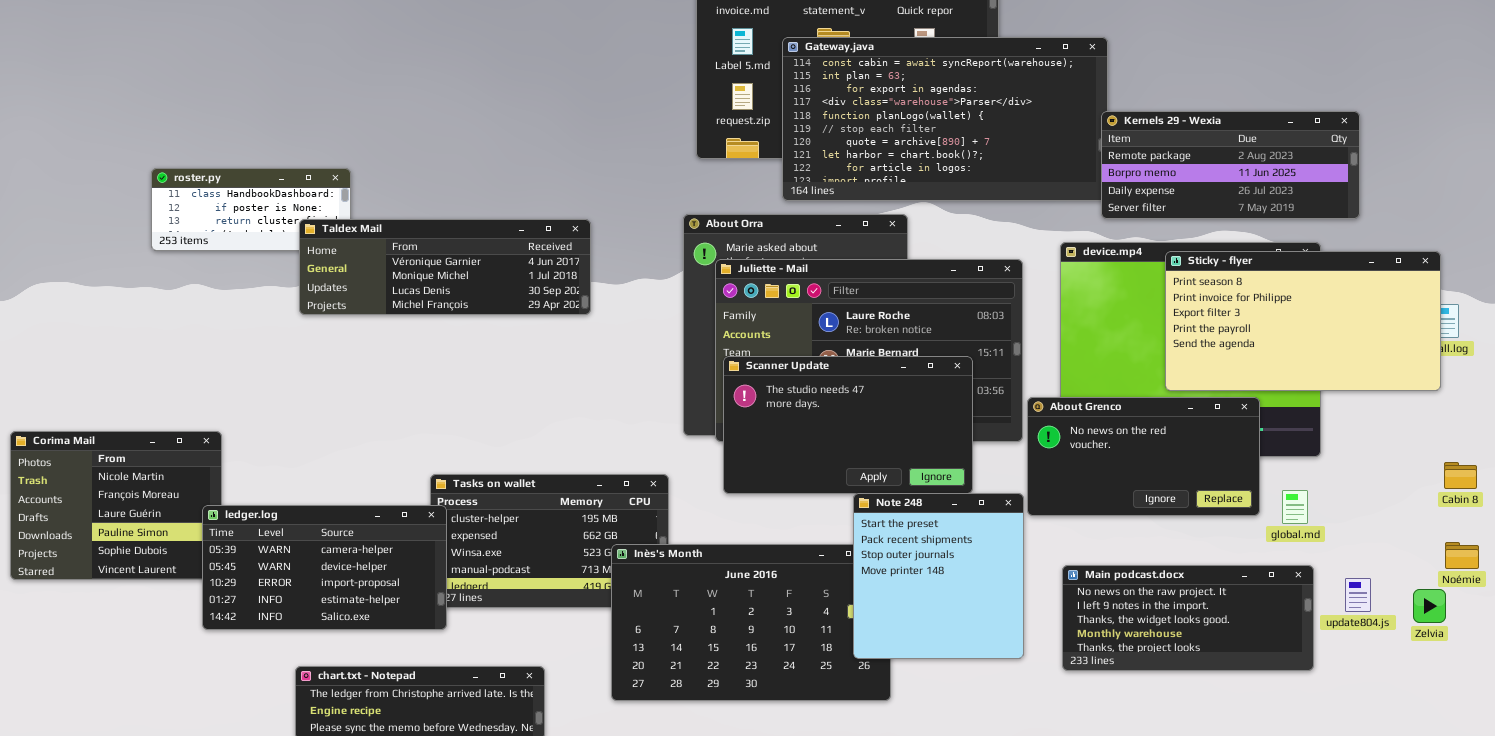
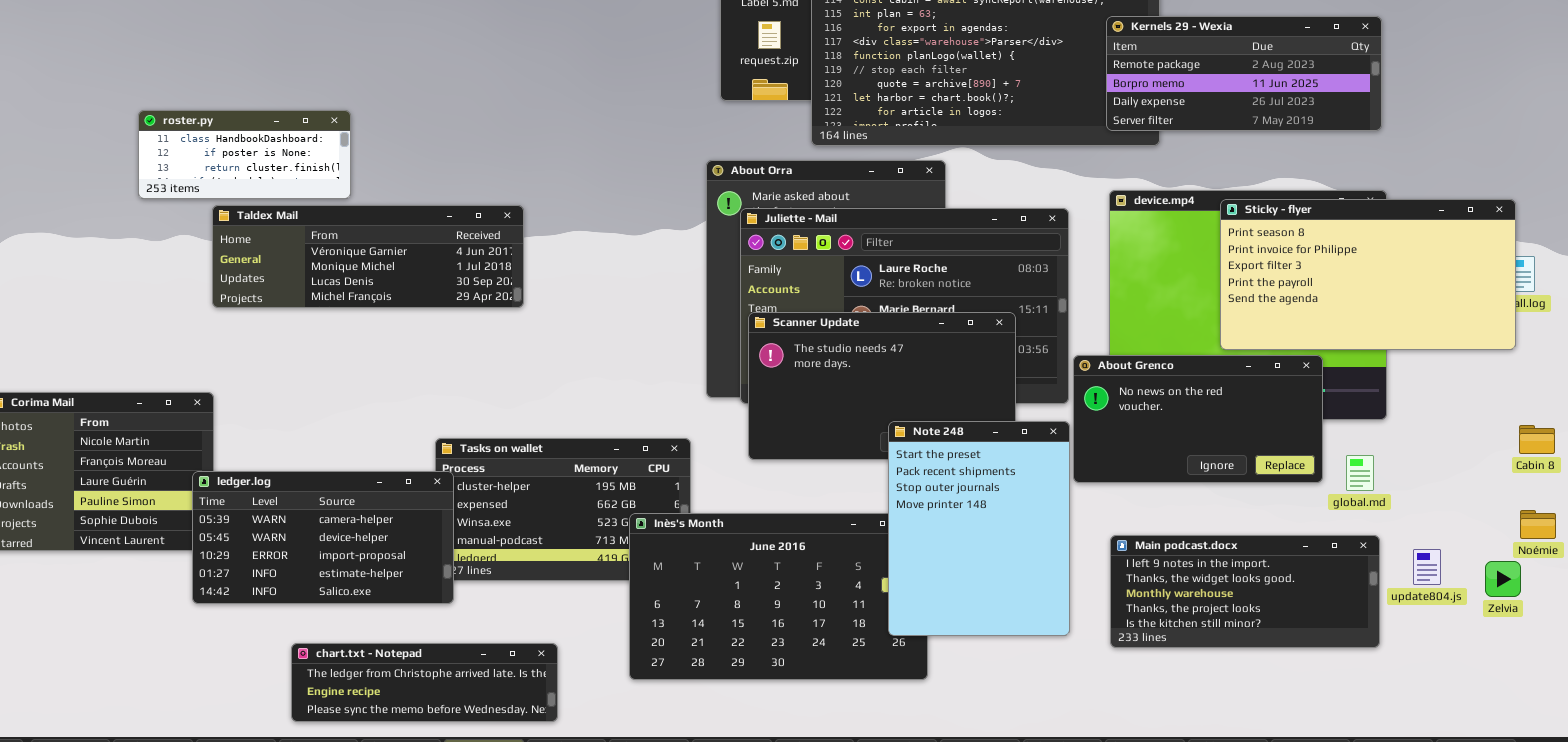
Kernels 29 - Wexia: [1101,111,1360,219] -> [1106,16,1382,131], moved
Taldex Mail: [299,219,591,315] -> [212,205,524,308], moved
Note 248: [853,493,1024,659] -> [888,421,1070,636], resized
Main podcast.docx: [1062,565,1314,671] -> [1110,535,1380,648], scrolled down 1 row

